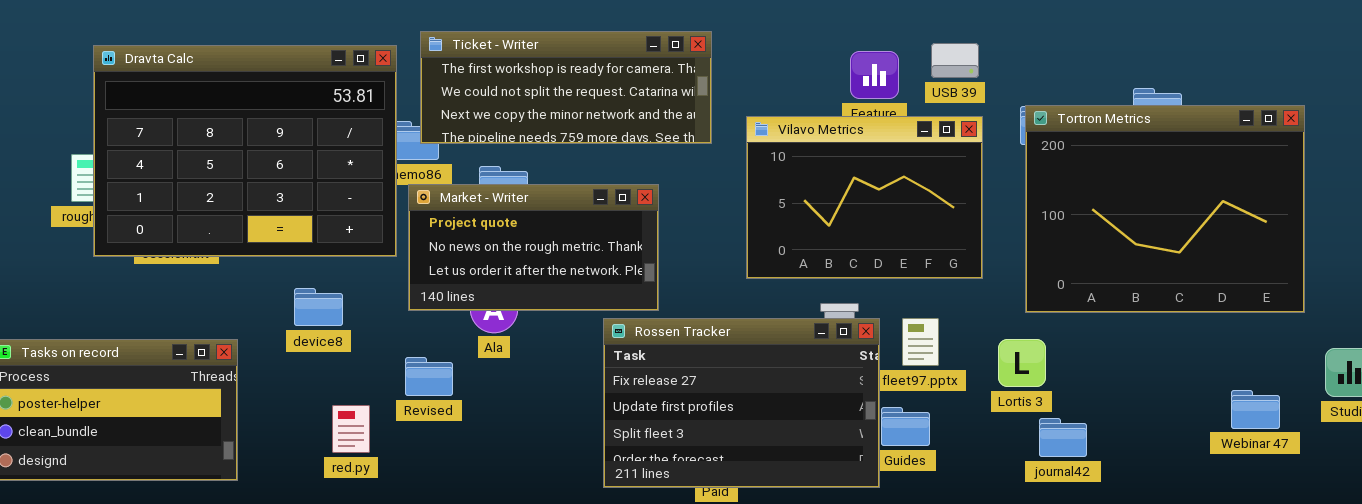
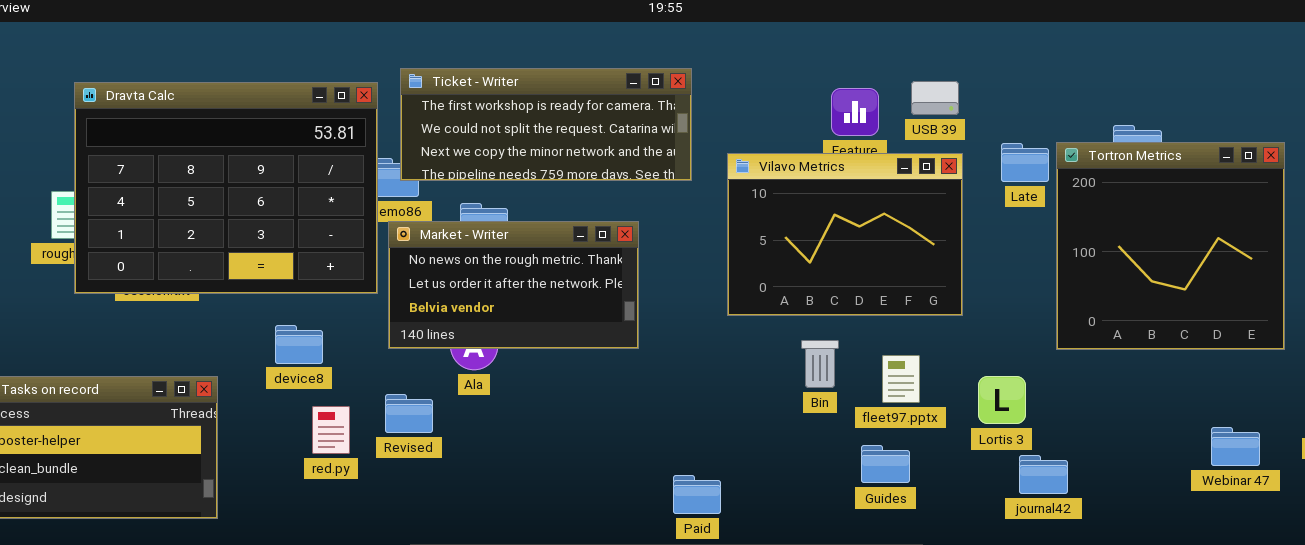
Tortron Metrics: [1025,105,1305,313] -> [1056,142,1285,350], resized
Market - Writer: [408,184,659,311] -> [388,221,639,349], scrolled down 1 row
Rossen Tracker: [603,318,880,488] -> none, closed
red.py: [332,405,370,453] -> [312,406,350,454], moved

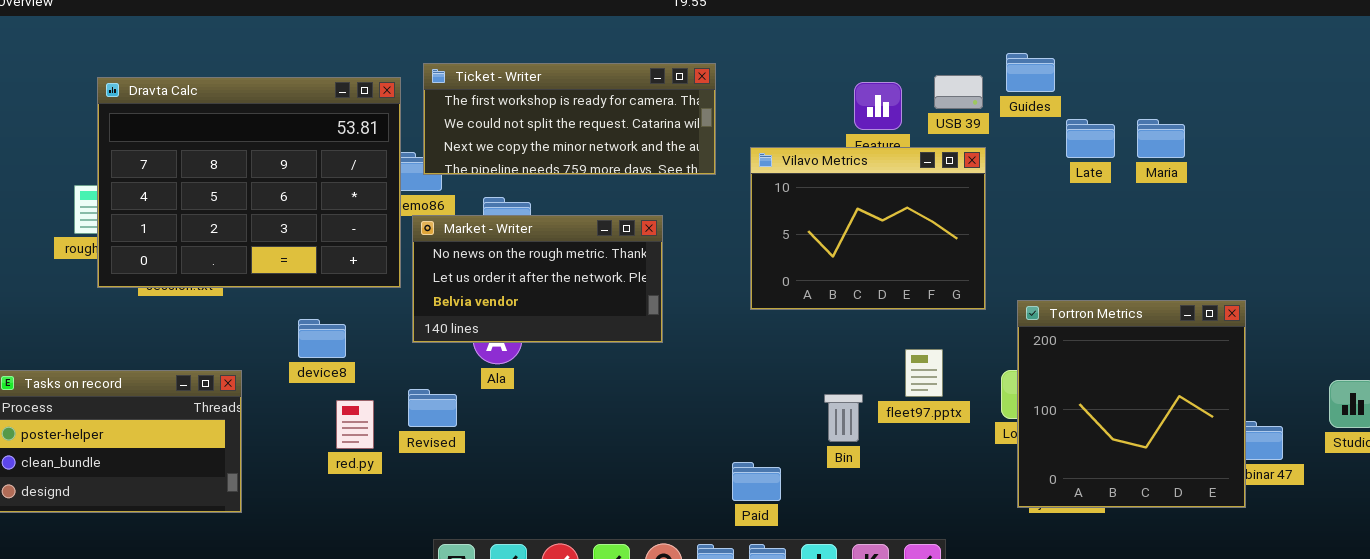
Tortron Metrics: [1056,142,1285,350] -> [1017,300,1246,508], moved
Late: [1001,143,1049,182] -> [1066,119,1115,158], moved
Bin: [801,340,839,388] -> [824,394,863,442], moved
Guides: [861,445,910,483] -> [1006,53,1055,92], moved
Paid: [673,475,721,514] -> [732,462,781,501], moved

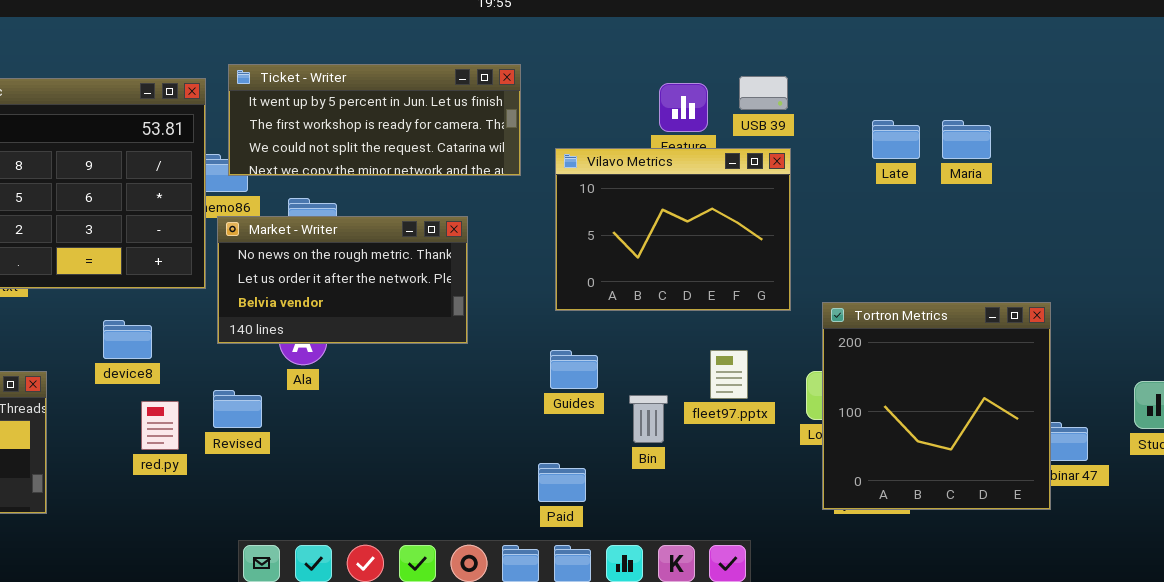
Guides: [1006,53,1055,92] -> [550,350,598,389], moved
Ticket - Writer: [423,63,716,175] -> [228,64,521,176], scrolled up 1 row

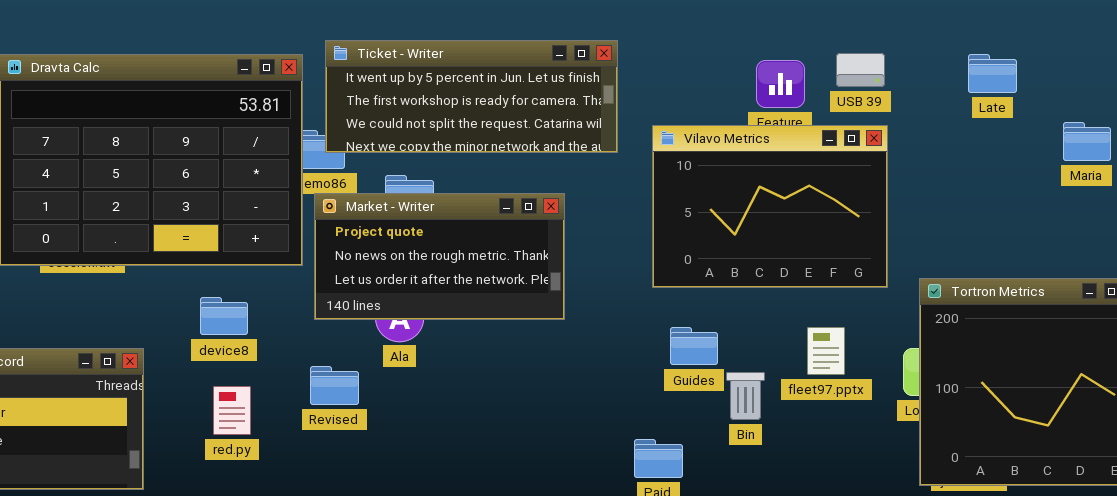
Late: [872,120,920,159] -> [968,54,1017,93], moved
Maria: [942,120,991,159] -> [1063,122,1111,161], moved
Market - Writer: [217,216,468,344] -> [314,193,565,320], scrolled up 1 row
Guides: [550,350,598,389] -> [670,327,718,365], moved
red.py: [141,401,179,450] -> [213,386,251,435], moved

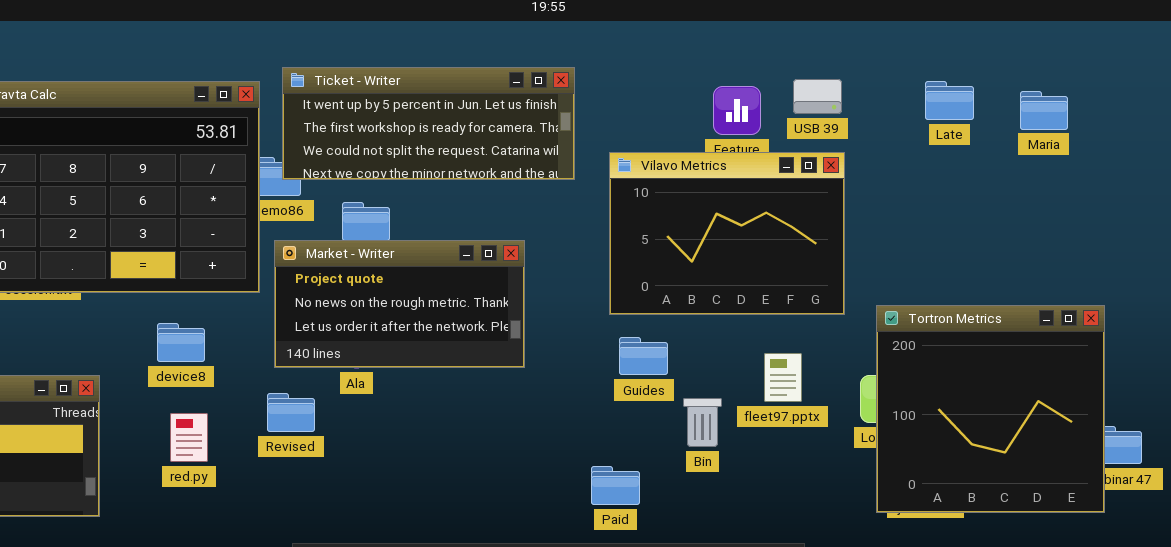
Maria: [1063,122,1111,161] -> [1020,91,1068,130], moved
Market - Writer: [314,193,565,320] -> [274,240,525,368], moved
Guides: [670,327,718,365] -> [619,337,668,375], moved

